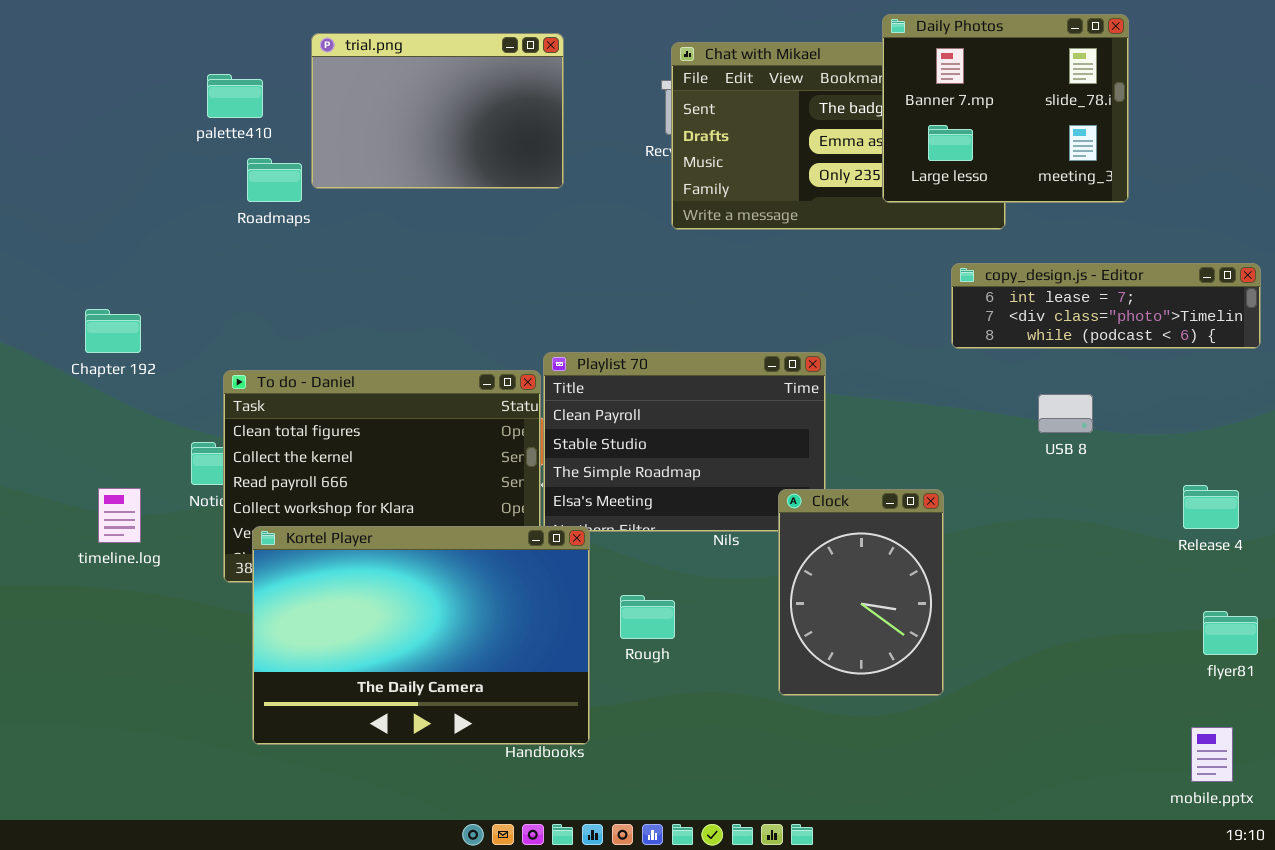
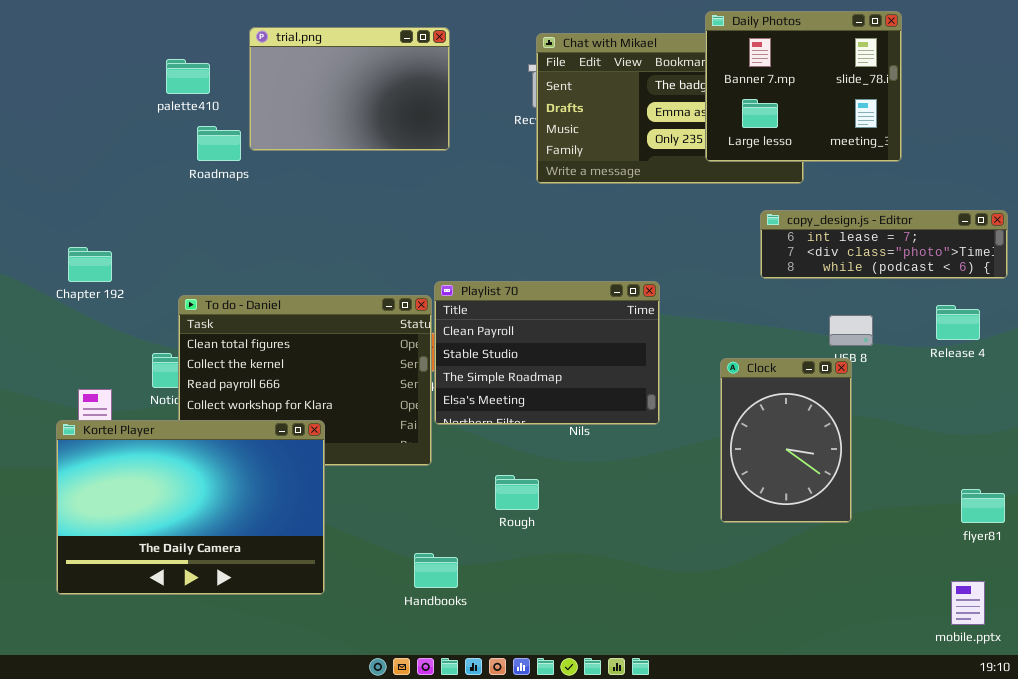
Release 4: [1183,485,1239,529] -> [936,305,980,340], moved
Clock: [778,489,944,696] -> [720,358,852,523], moved
Kortel Player: [252,526,590,745] -> [56,420,325,595], moved

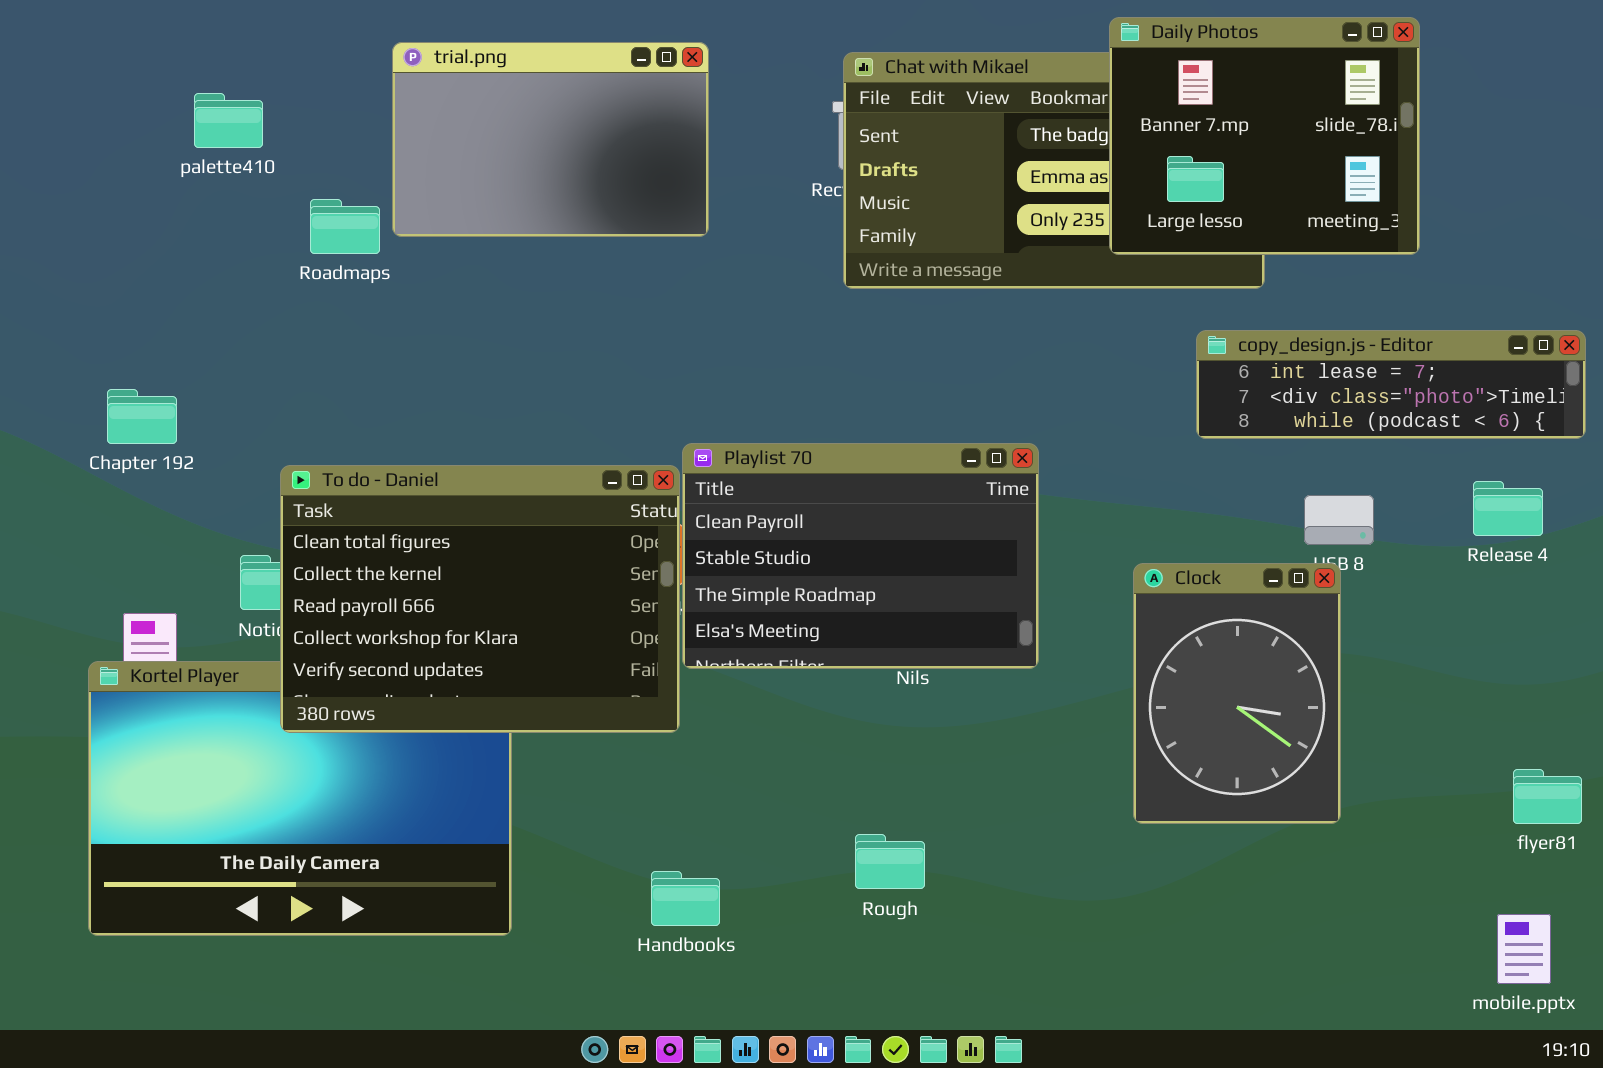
palette410: [166,59,210,94] -> [194,93,263,148], moved
To do - Daniel: [178,295,432,466] -> [280,465,680,733], raised
Rough: [495,475,539,510] -> [855,834,925,889], moved

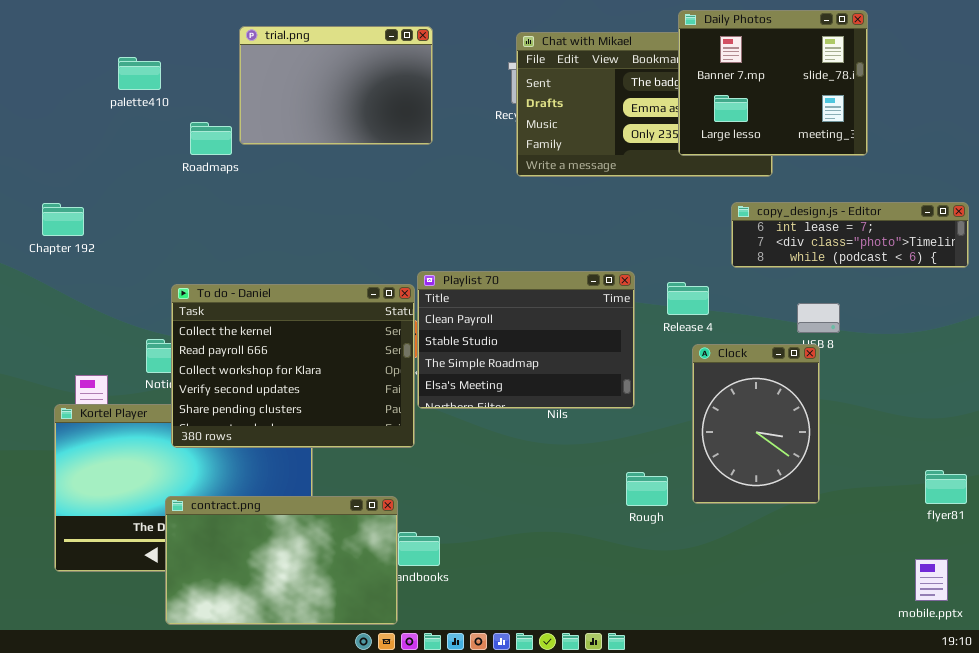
Chapter 192: [107,389,177,444] -> [42,203,84,236], moved
To do - Daniel: [280,465,680,733] -> [171,284,415,448], scrolled down 1 row
Release 4: [1473,481,1543,536] -> [667,282,709,315], moved
contract.png: none -> [165,496,398,625], opened
Rough: [855,834,925,889] -> [626,472,668,506], moved

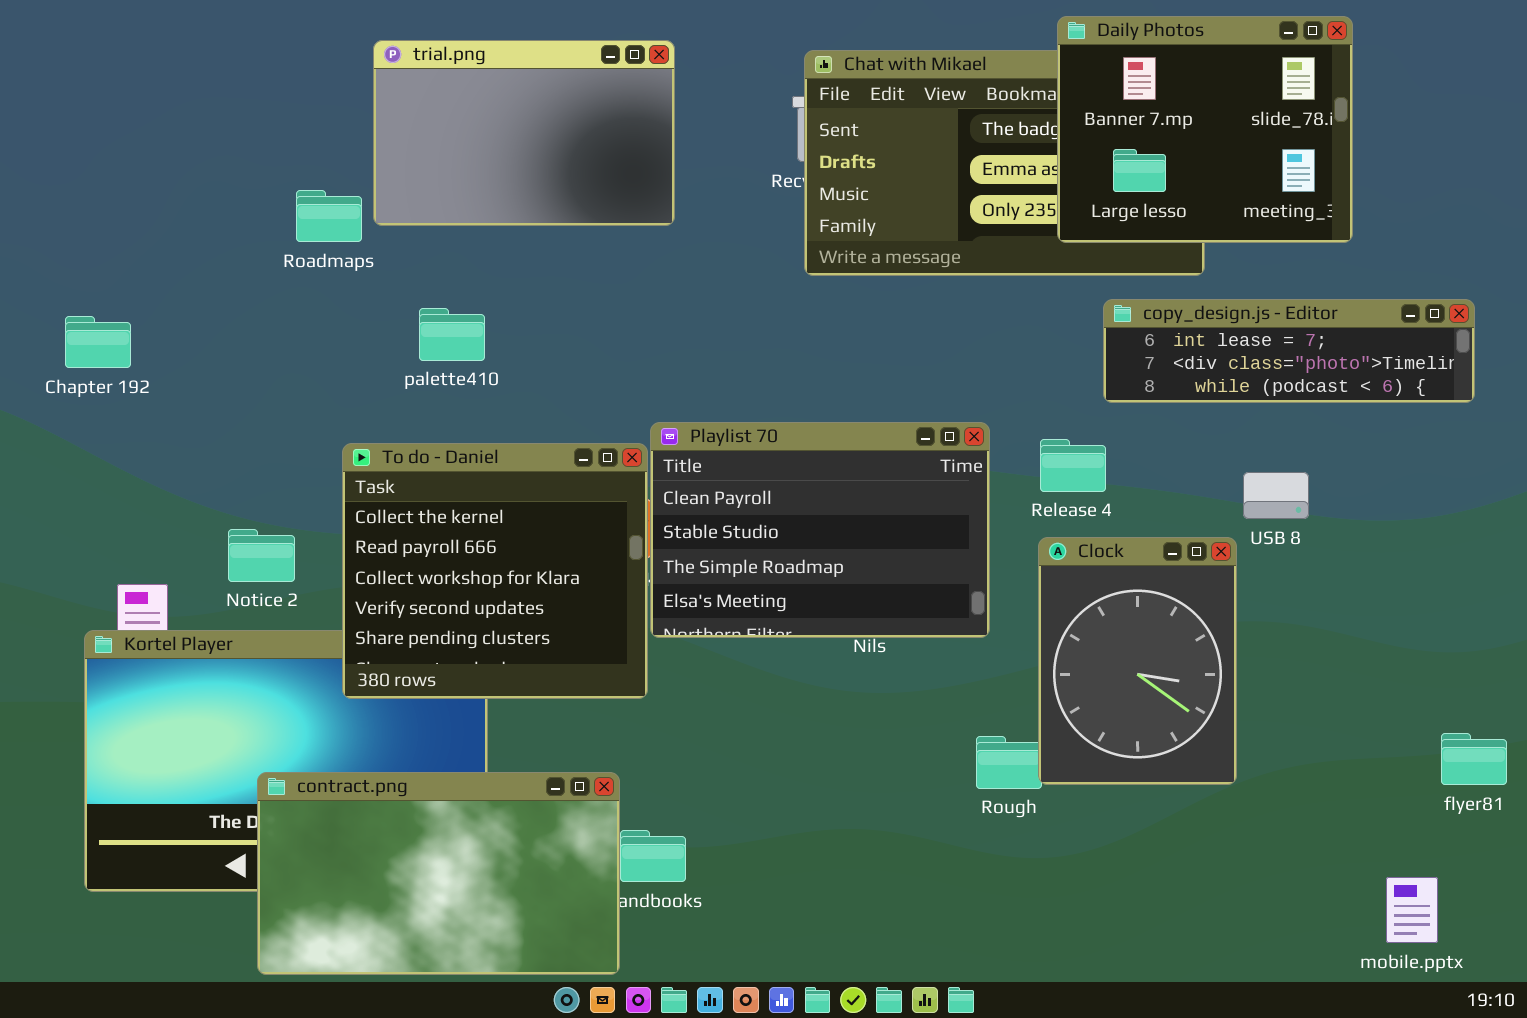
palette410: [118,57,161,90] -> [419,308,485,361], moved
copy_design.js - Editor: [731,202,969,268] -> [1103,299,1475,403], moved
To do - Daniel: [171,284,415,448] -> [342,443,648,699], resized
Clock: [692,344,820,504] -> [1038,537,1237,785], moved
mobile.pptx: [915,559,948,601] -> [1386,877,1438,943], moved

